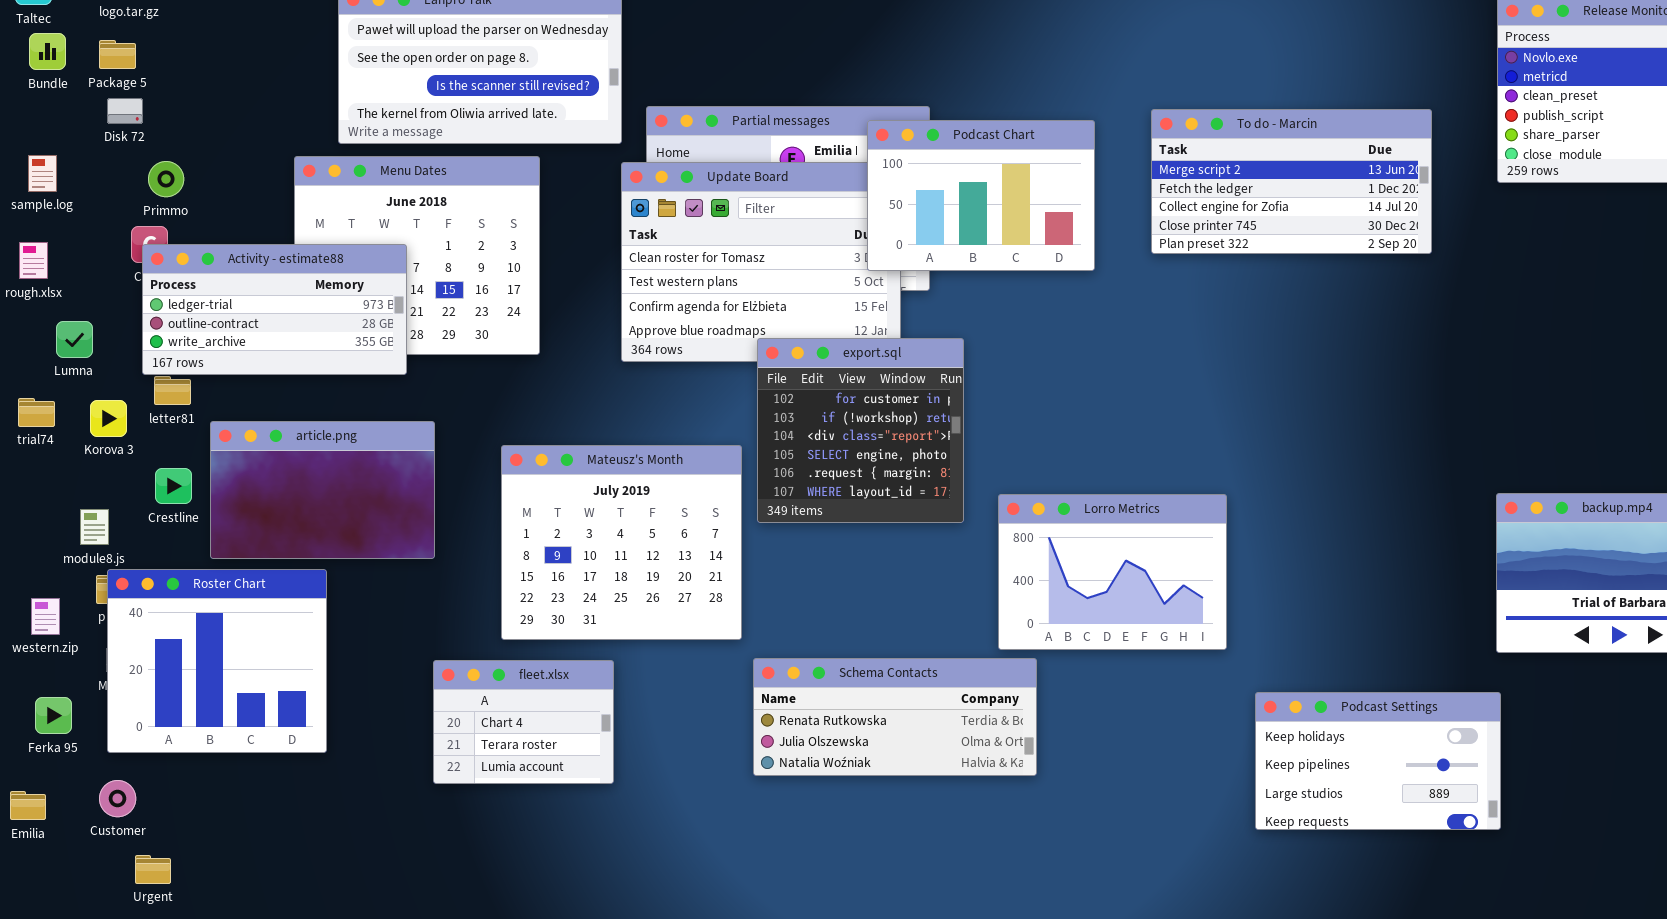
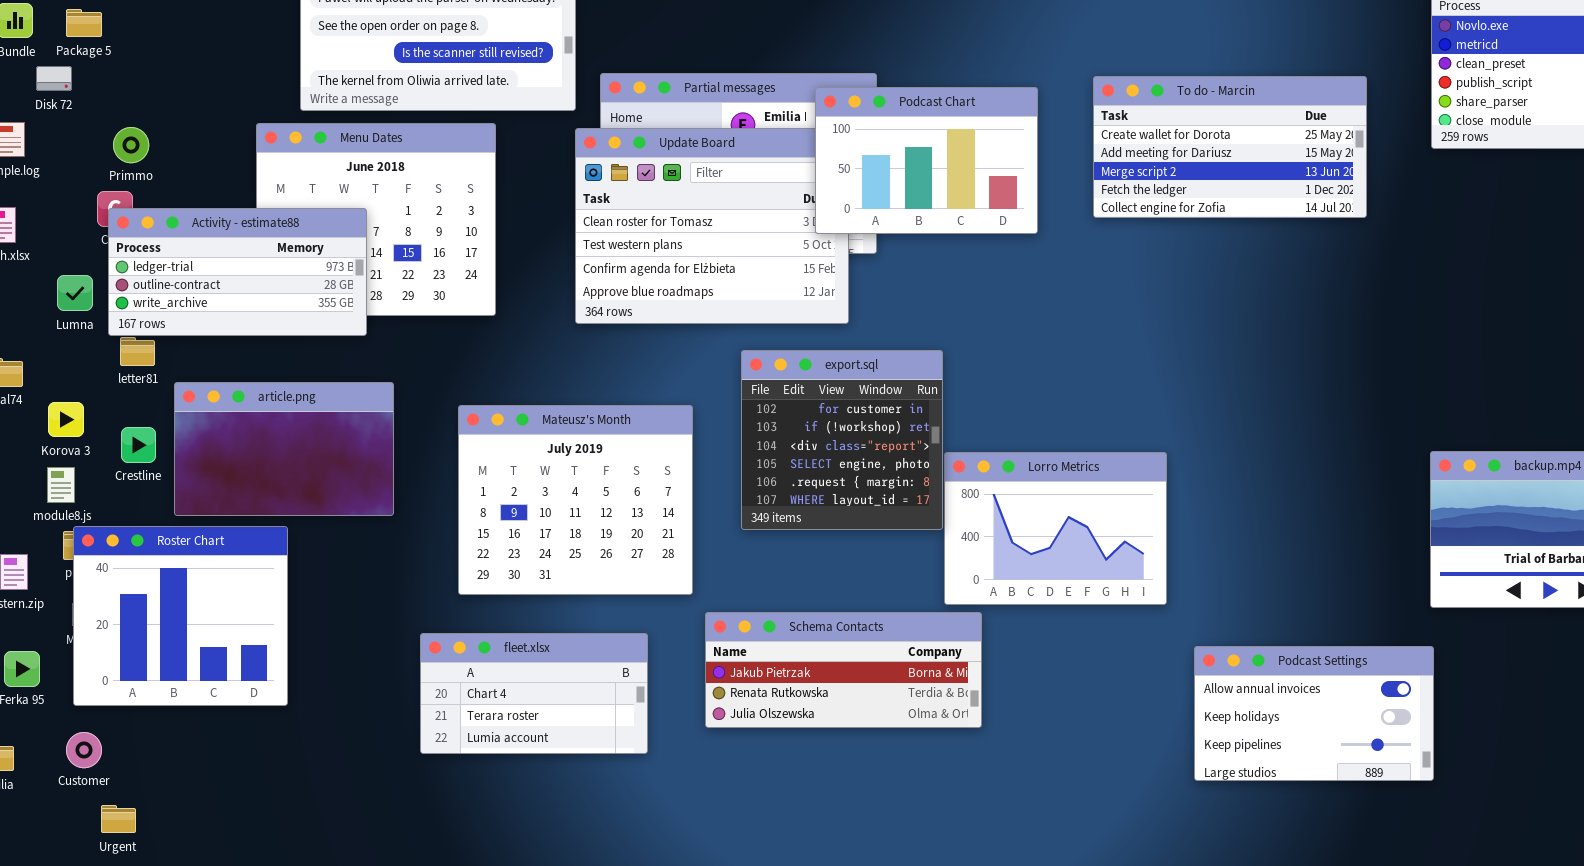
Disk 72: [107,98,143,124] -> [36,66,72,91], moved
To do - Marcin: [1151,109,1432,254] -> [1093,76,1367,218], scrolled up 2 rows
Lumna: [56,321,93,358] -> [57,275,93,311], moved
export.sql: [757,338,964,523] -> [741,350,943,530], moved
Korova 3: [90,400,127,437] -> [48,402,84,437], moved
Schema Contacts: [753,658,1037,776] -> [705,612,982,728], scrolled up 1 row
fleet.xlsx: [433,660,614,784] -> [420,633,648,754], moved, resized
Podcast Settings: [1255,692,1501,830] -> [1194,646,1434,781], scrolled up 1 row

